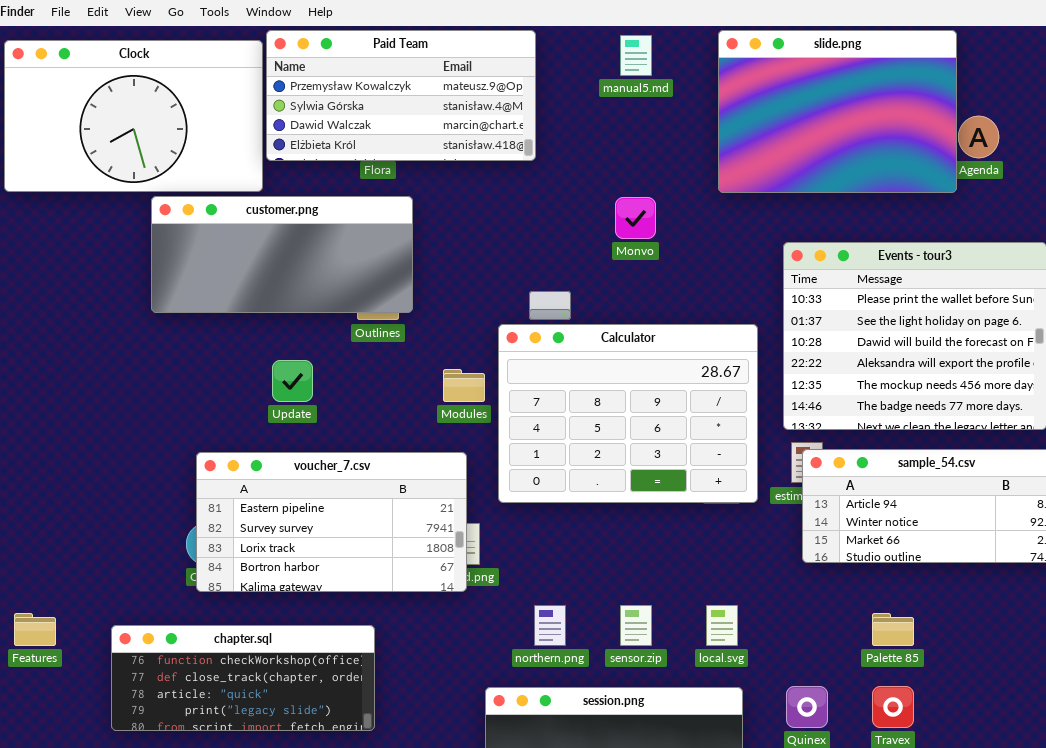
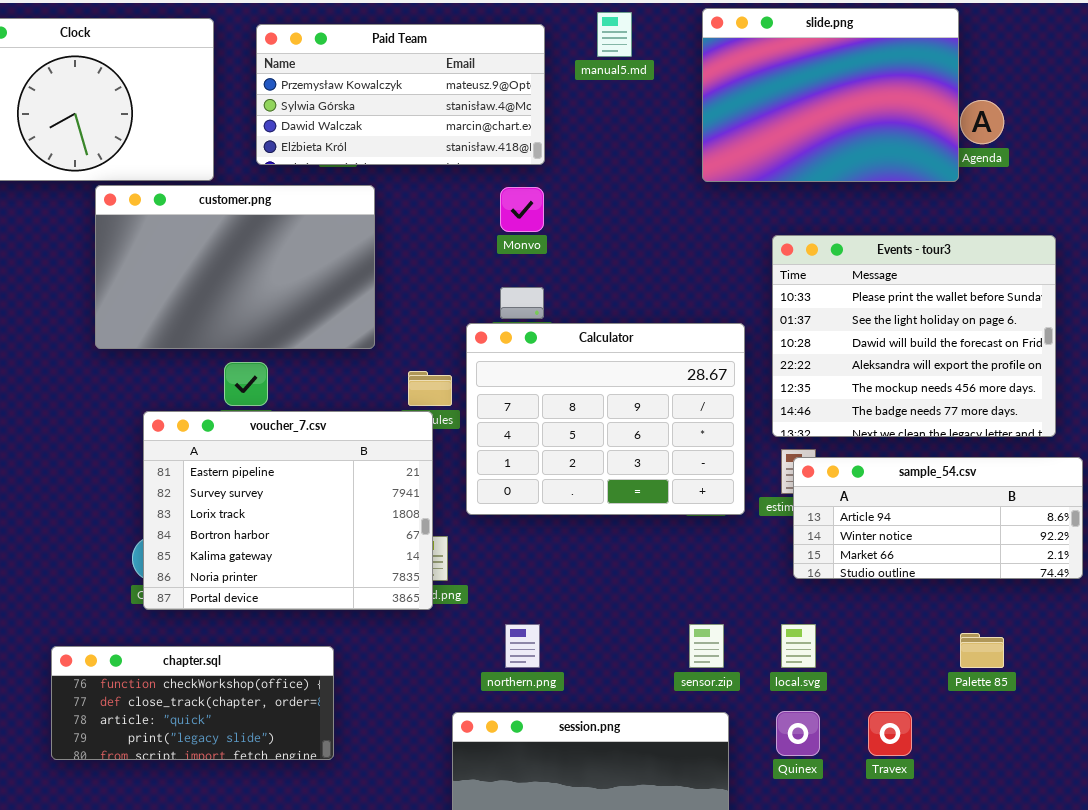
Paid Team: [266,30,536,161] -> [256,24,545,165], moved
customer.png: [151,196,413,313] -> [95,185,375,349], resized
Monvo: [615,197,656,239] -> [500,187,544,232], moved
voucher_7.csv: [196,452,467,592] -> [143,411,433,610], resized
sensor.zip: [620,605,652,646] -> [689,624,724,668], moved
local.svg: [706,605,738,646] -> [781,624,816,668], moved
Palette 85: [872,613,914,646] -> [960,633,1004,668], moved

